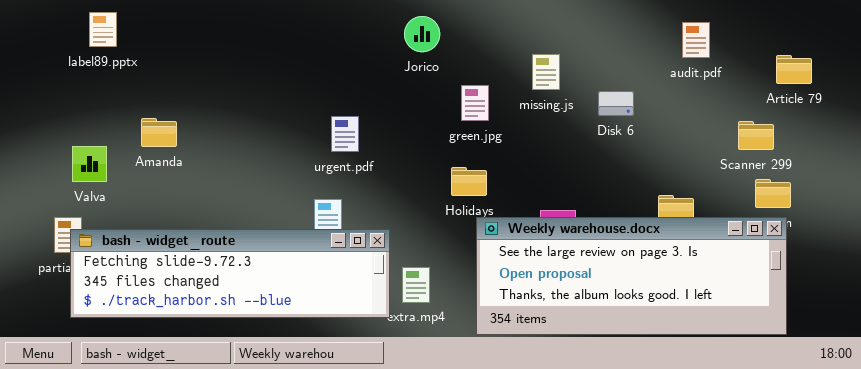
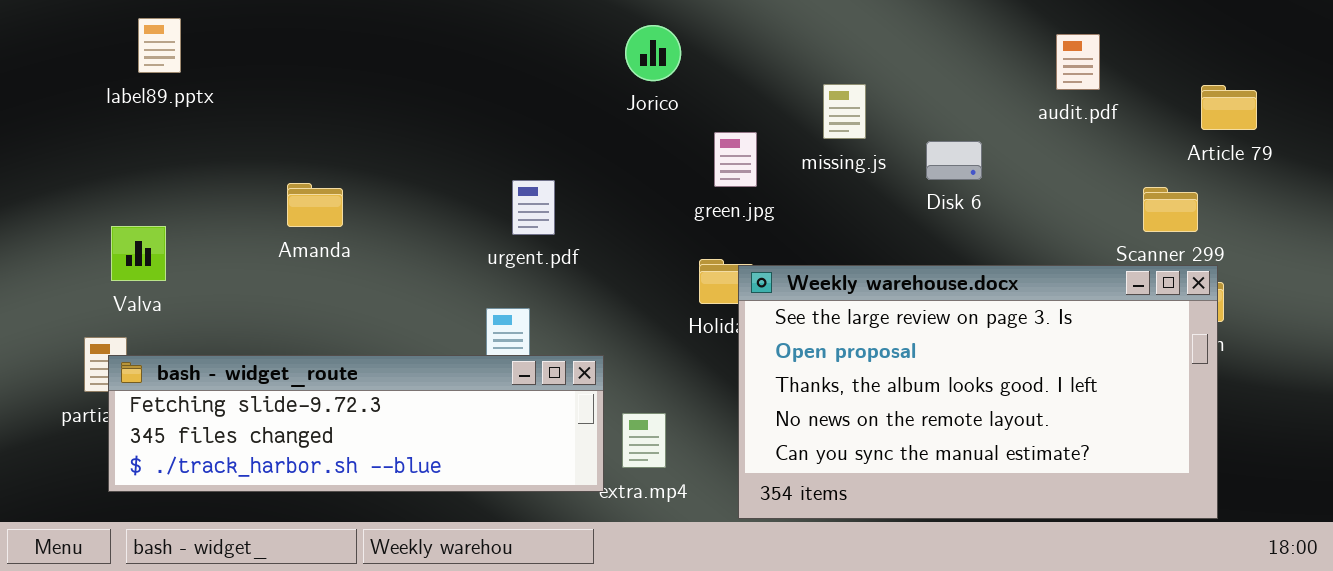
Amanda: [141,118,177,147] -> [287,183,343,227], moved
Weekly warehouse.docx: [476,217,787,335] -> [738,265,1218,519], resized

